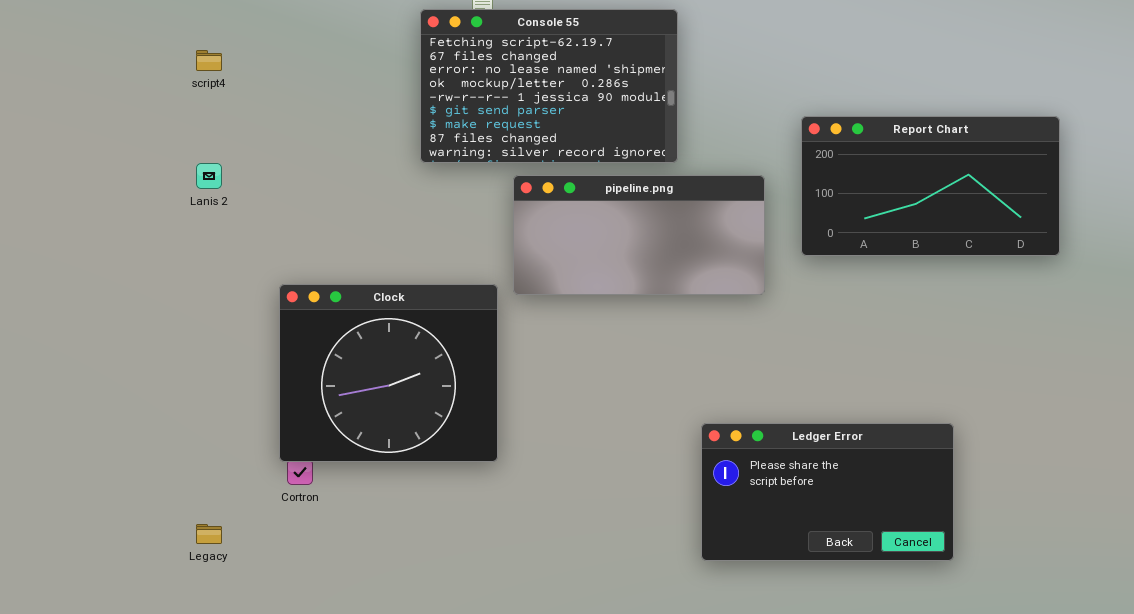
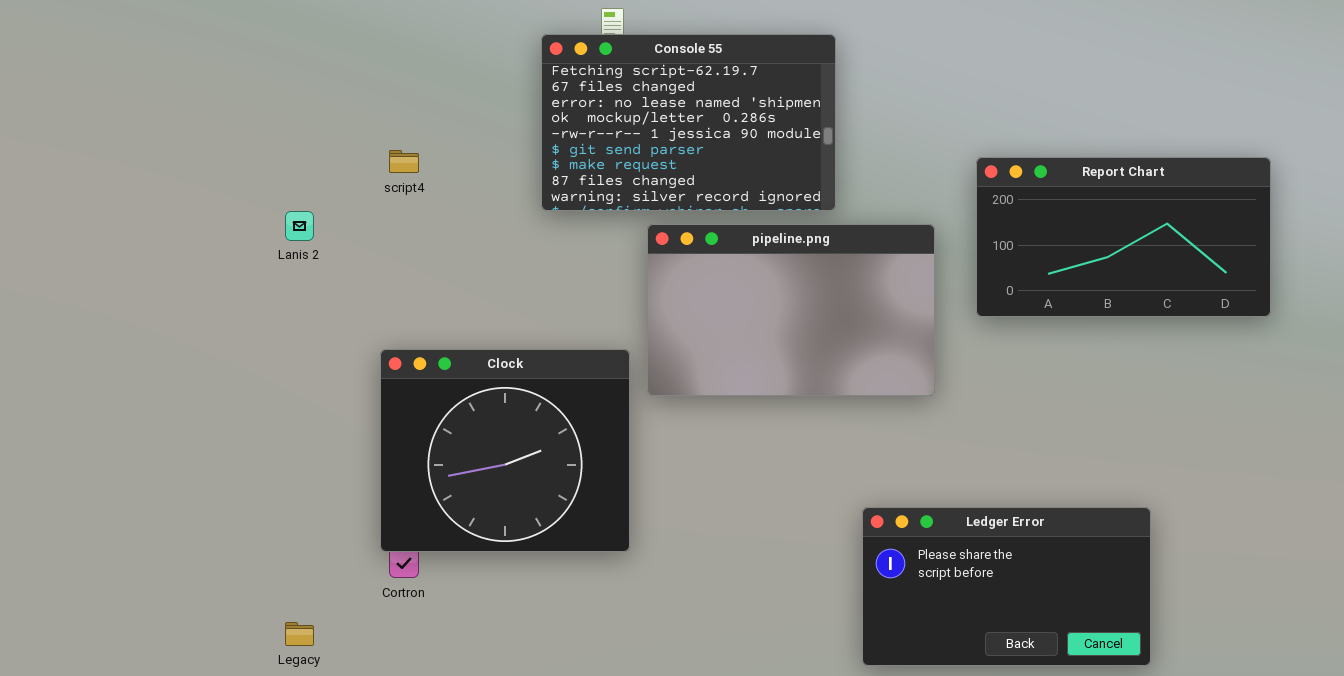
script4: [196,50,222,71] -> [389,150,419,173], moved
pipeline.png: [513,175,765,295] -> [647,224,935,396], resized

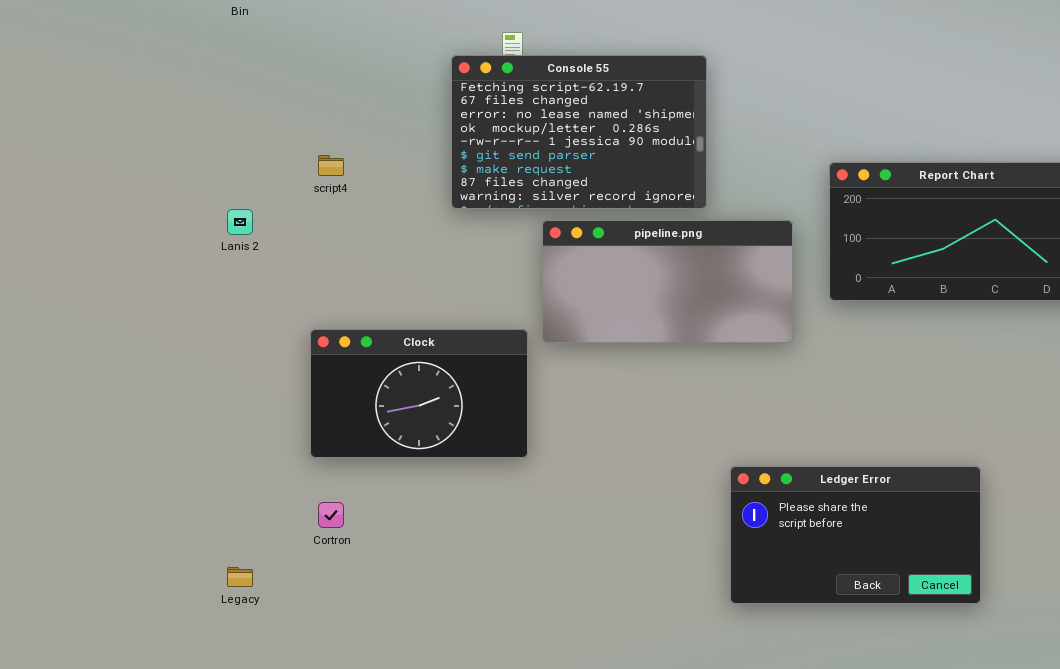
pipeline.png: [647,224,935,396] -> [542,220,793,343], resized
Clock: [380,349,630,552] -> [310,329,528,458], resized

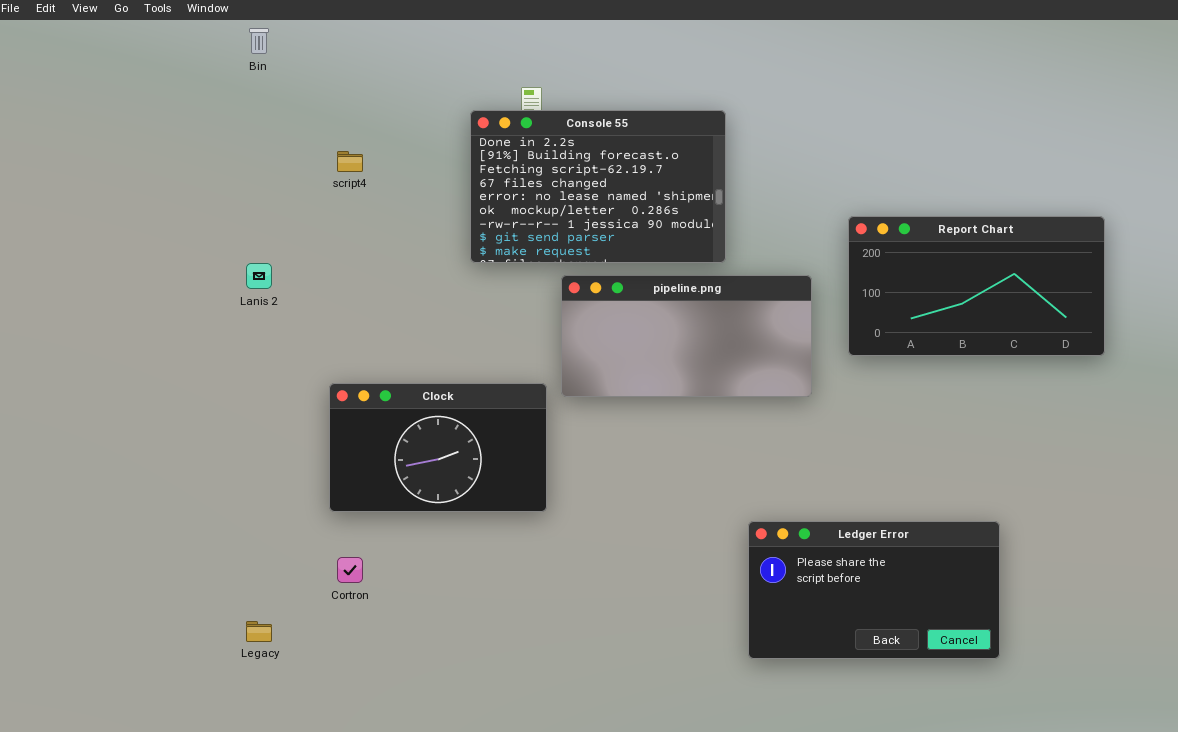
Console 55: [451,55,707,209] -> [470,110,726,263], scrolled up 2 rows
script4: [318,155,344,176] -> [337,151,363,172], moved

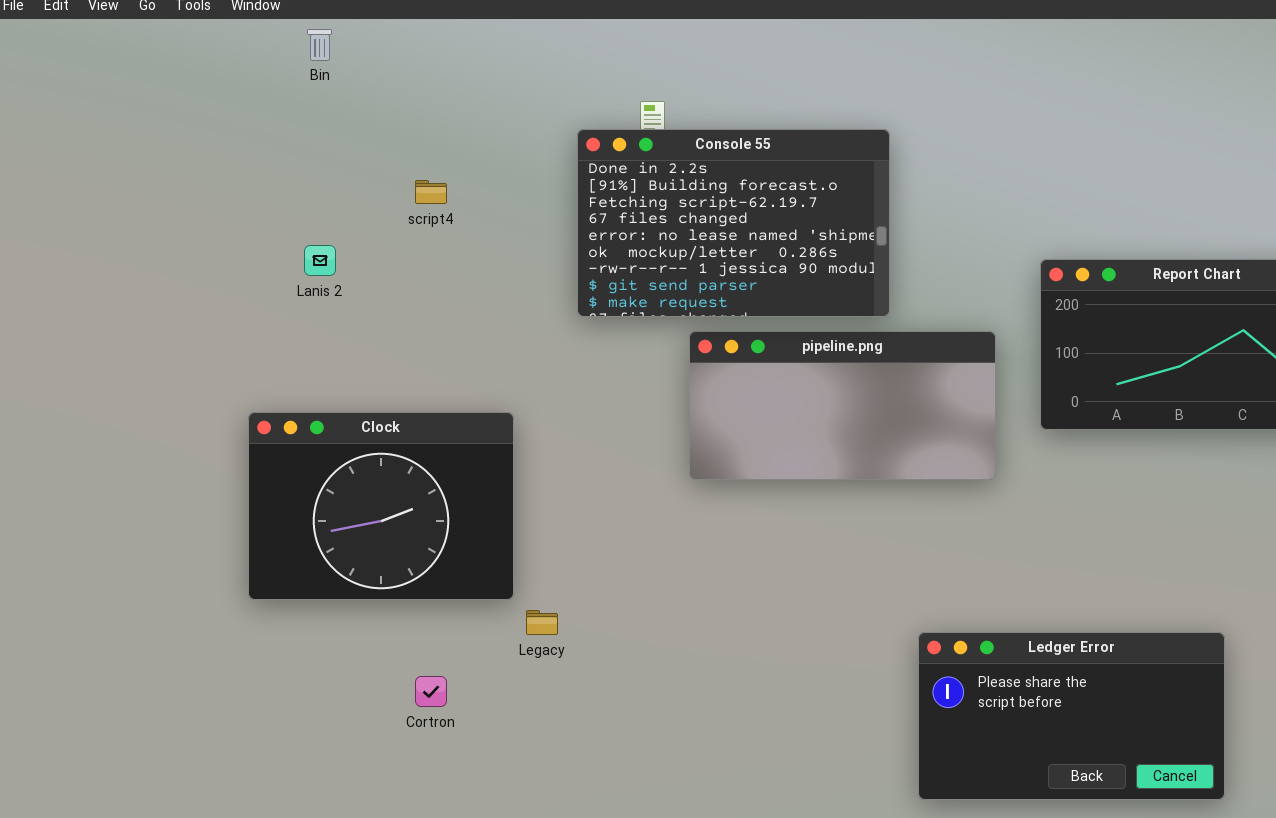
Lanis 2: [246,263,272,289] -> [304,245,336,276], moved
Clock: [329,383,547,512] -> [248,412,514,600], moved, resized
Legacy: [246,621,272,642] -> [526,610,558,635], moved

